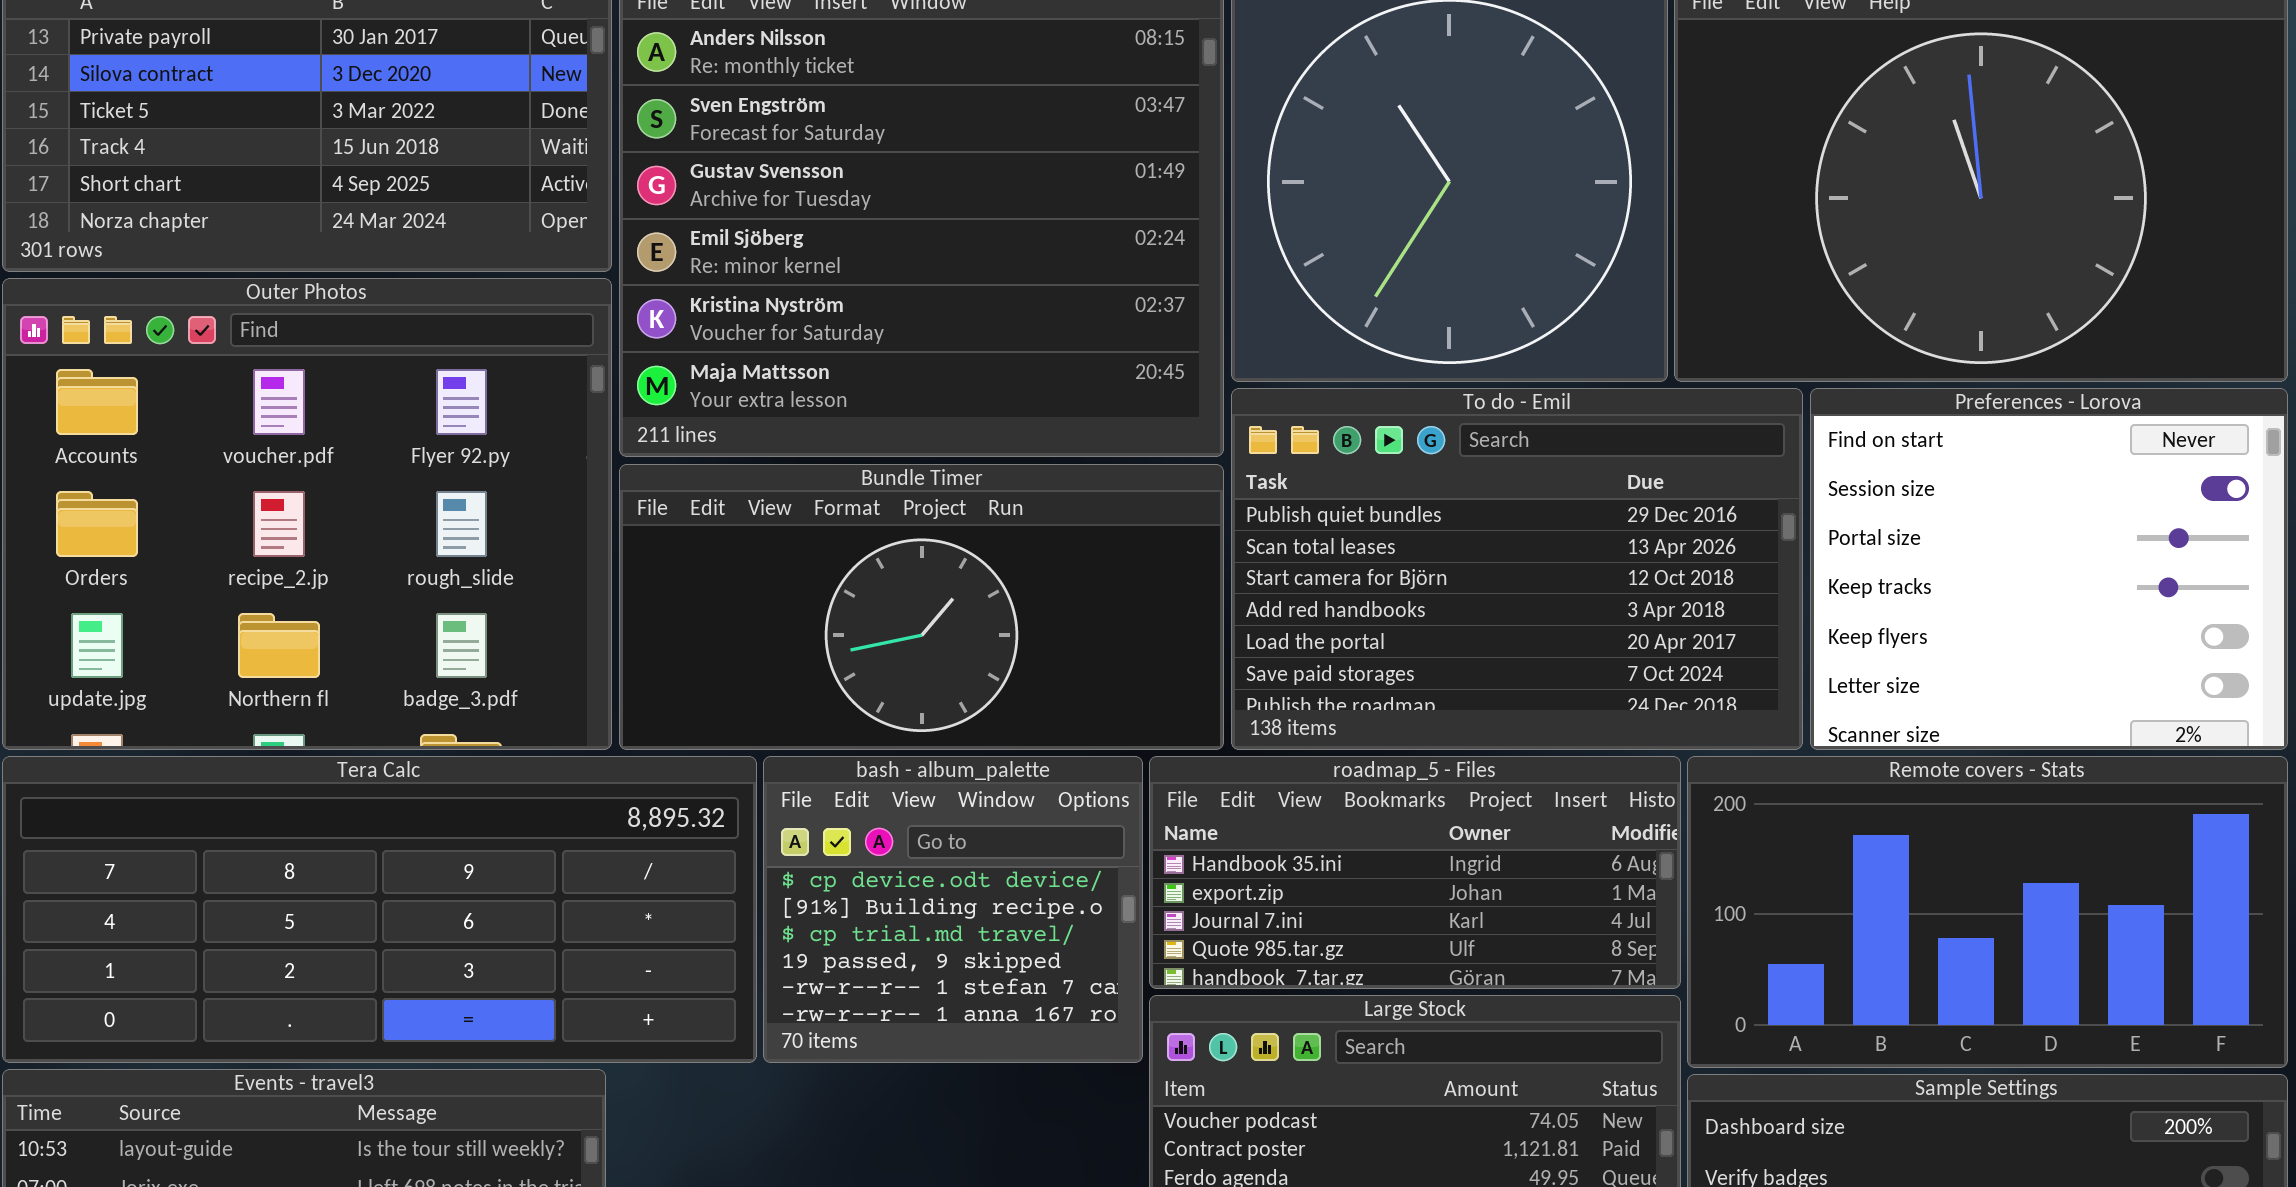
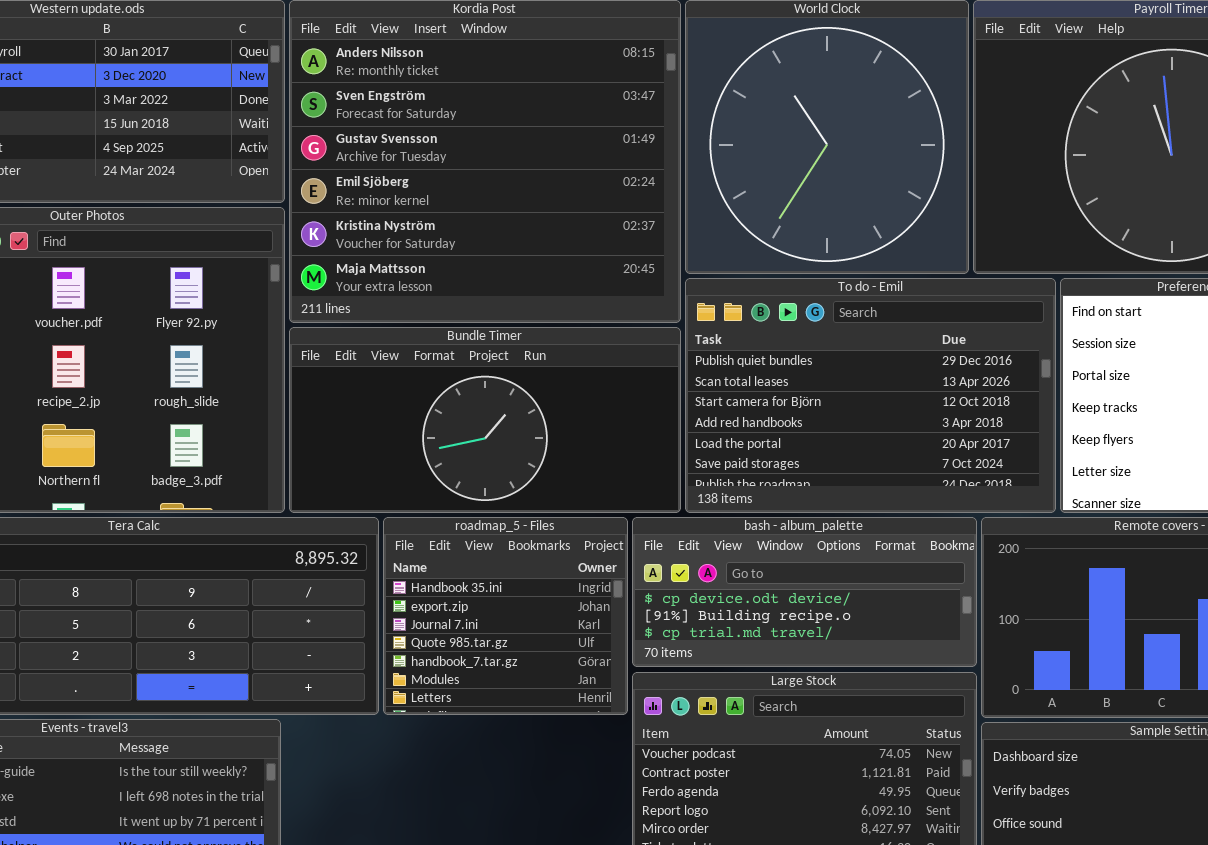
bash - album_palette: [763,756,1143,1063] -> [632,517,977,667], moved, resized
roadmap_5 - Files: [1149,756,1681,989] -> [383,517,628,715], moved, resized

